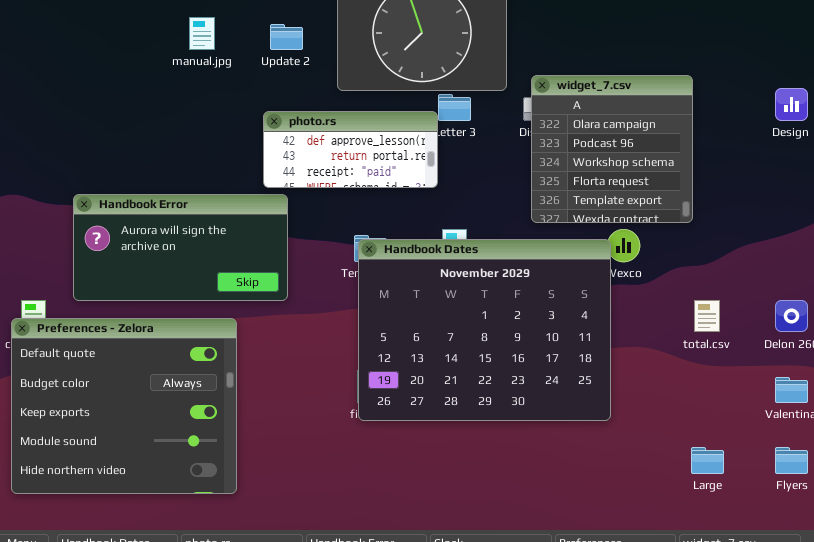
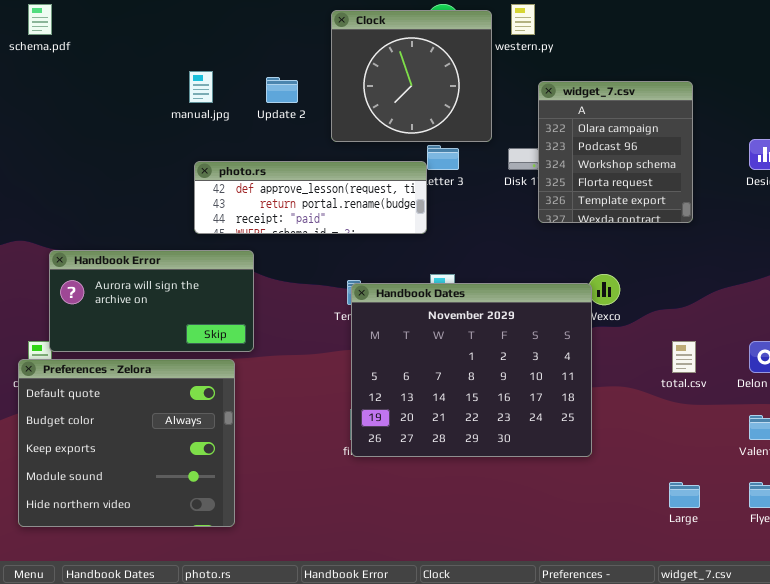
widget_7.csv: [531,75,693,223] -> [538,81,693,223], moved
photo.rs: [263,111,438,188] -> [194,161,427,234], resized
Handbook Error: [73,194,288,301] -> [49,250,254,352], moved

